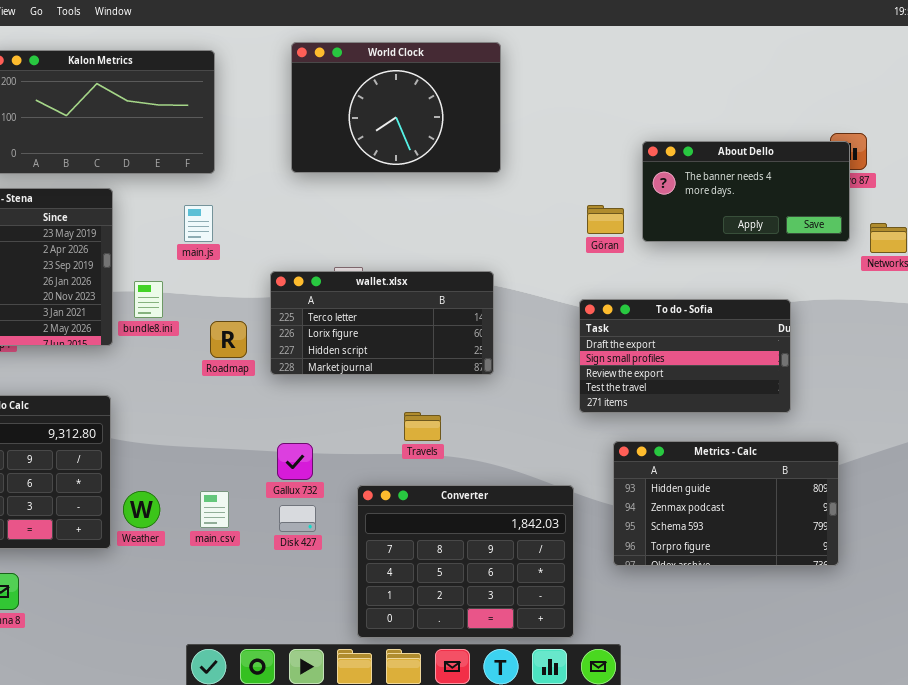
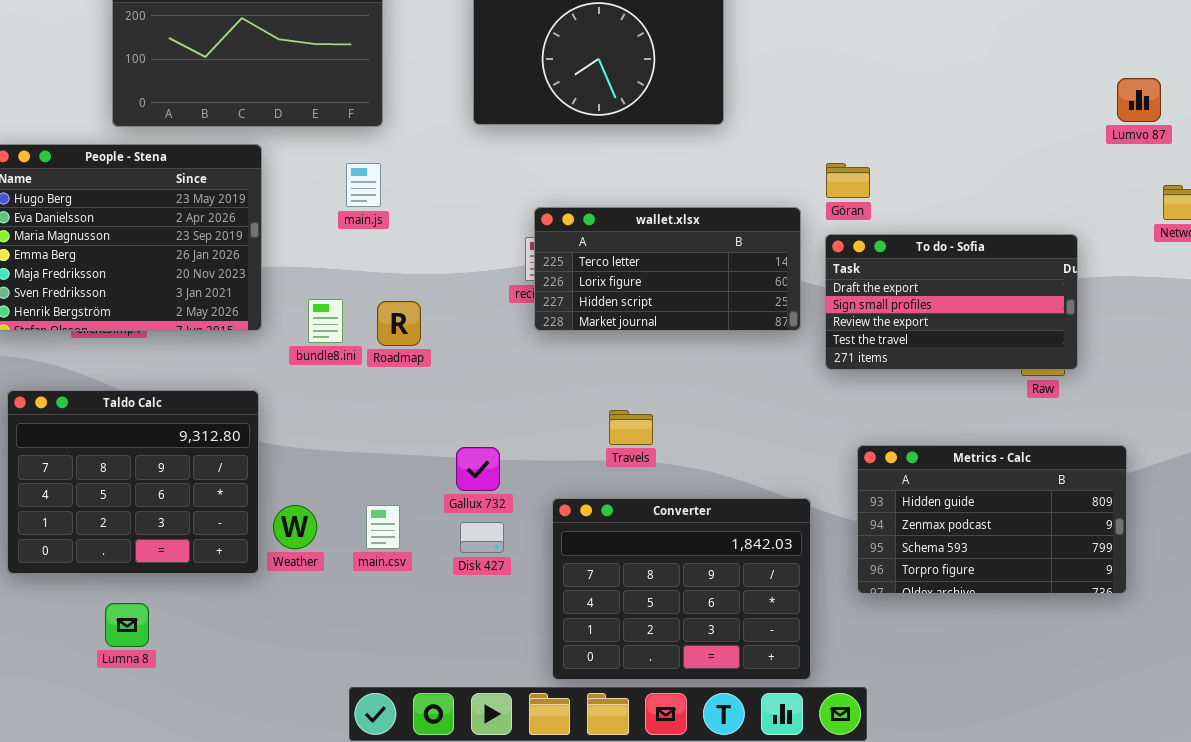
About Dello: [642,141,850,242] -> none, closed
wallet.xlsx: [270,271,494,375] -> [534,207,801,331], moved
bundle8.ini: [134,281,163,318] -> [308,299,343,343], moved
To do - Sofia: [579,299,791,413] -> [825,234,1078,370], moved

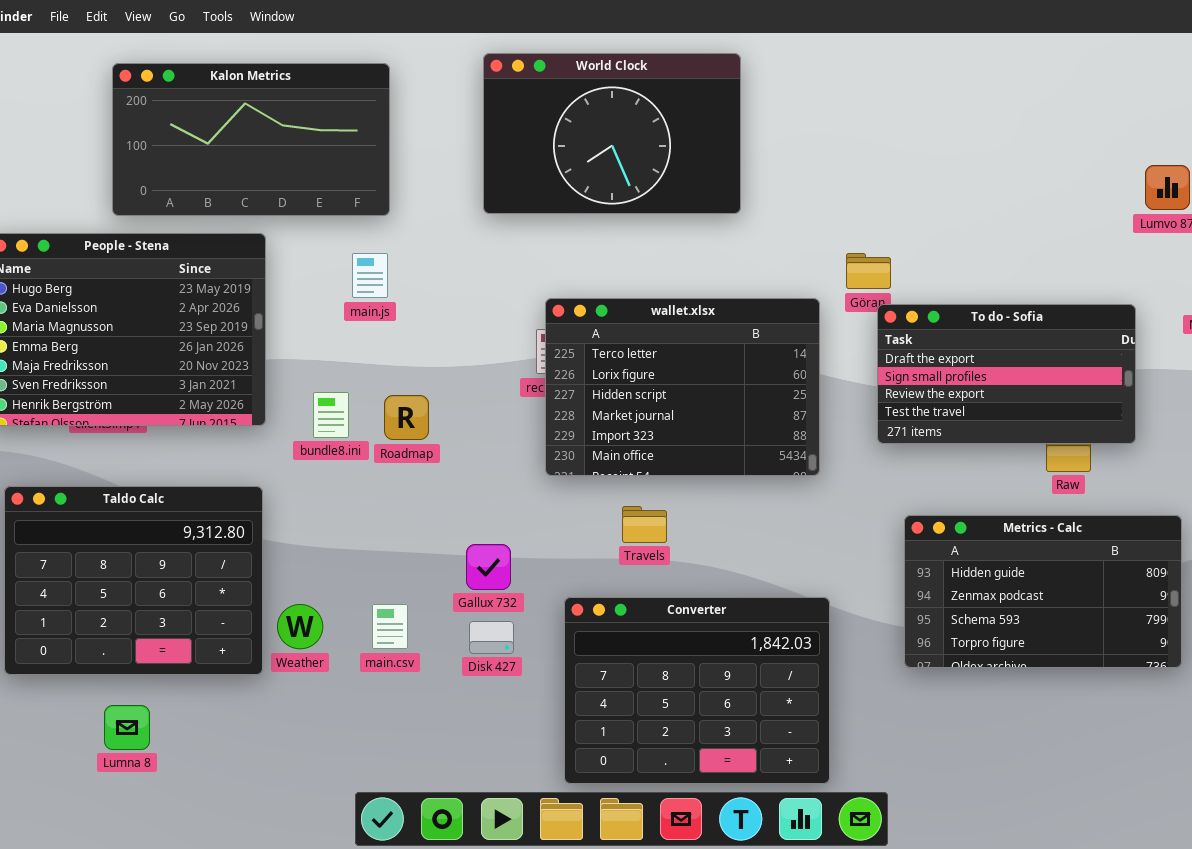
wallet.xlsx: [534,207,801,331] -> [545,298,820,476], resized
To do - Sofia: [825,234,1078,370] -> [877,304,1136,444], moved
Metrics - Calc: [857,445,1127,594] -> [904,515,1182,668], moved

